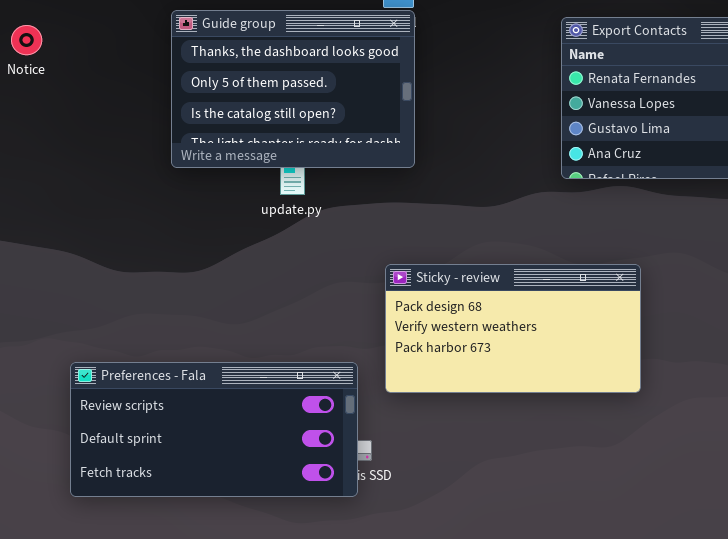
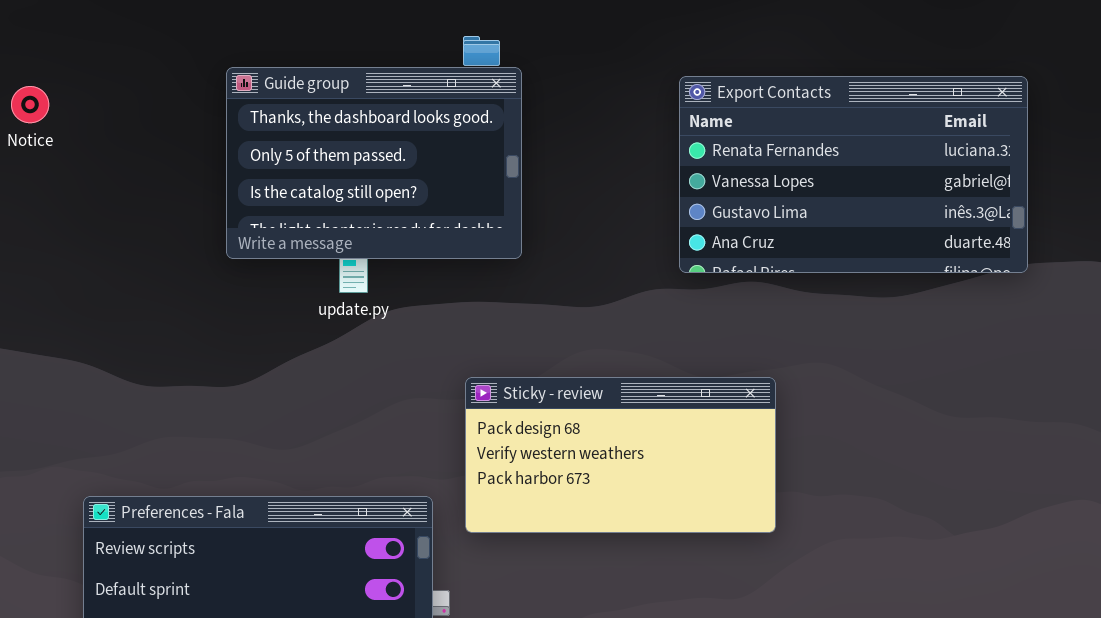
Guide group: [171,10,415,168] -> [226,67,522,259], moved

